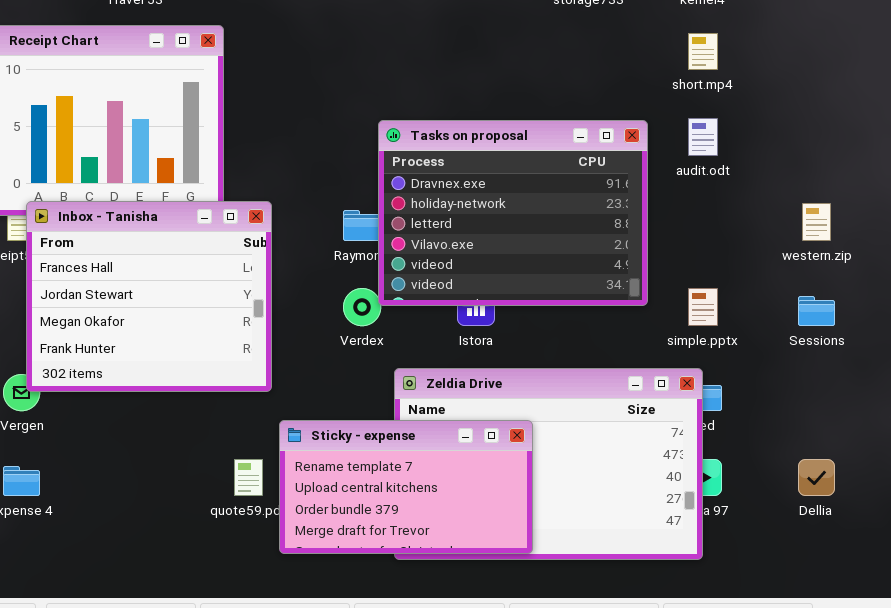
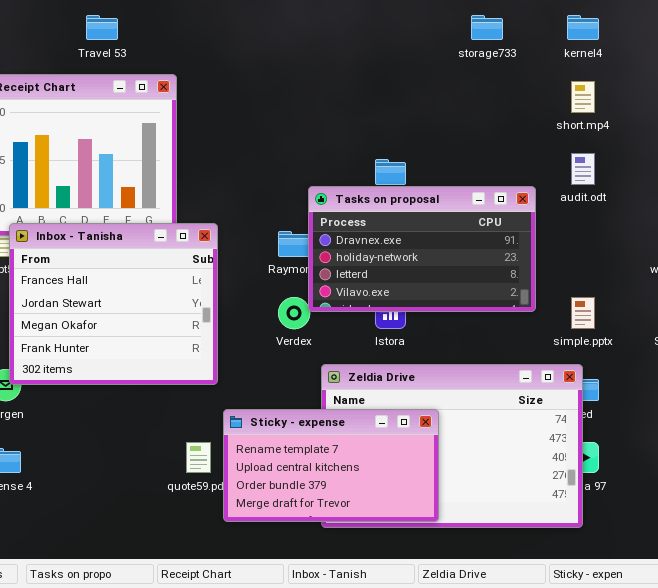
Tasks on proposal: [378,120,648,306] -> [308,186,536,312], resized

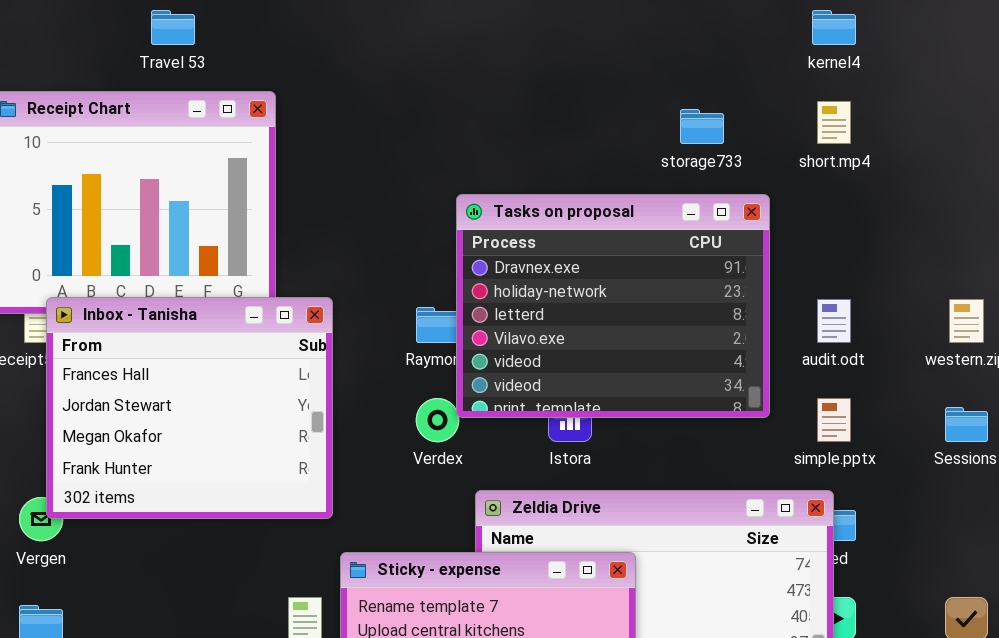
storage733: [471,15,503,40] -> [680,109,724,144], moved
audit.odt: [571,153,595,185] -> [817,299,851,343], moved
Tasks on proposal: [308,186,536,312] -> [456,194,770,418], resized

